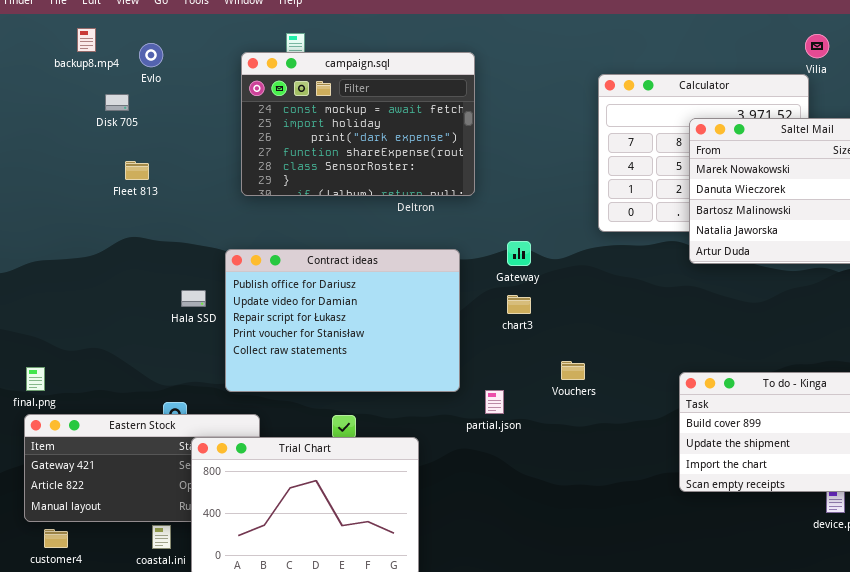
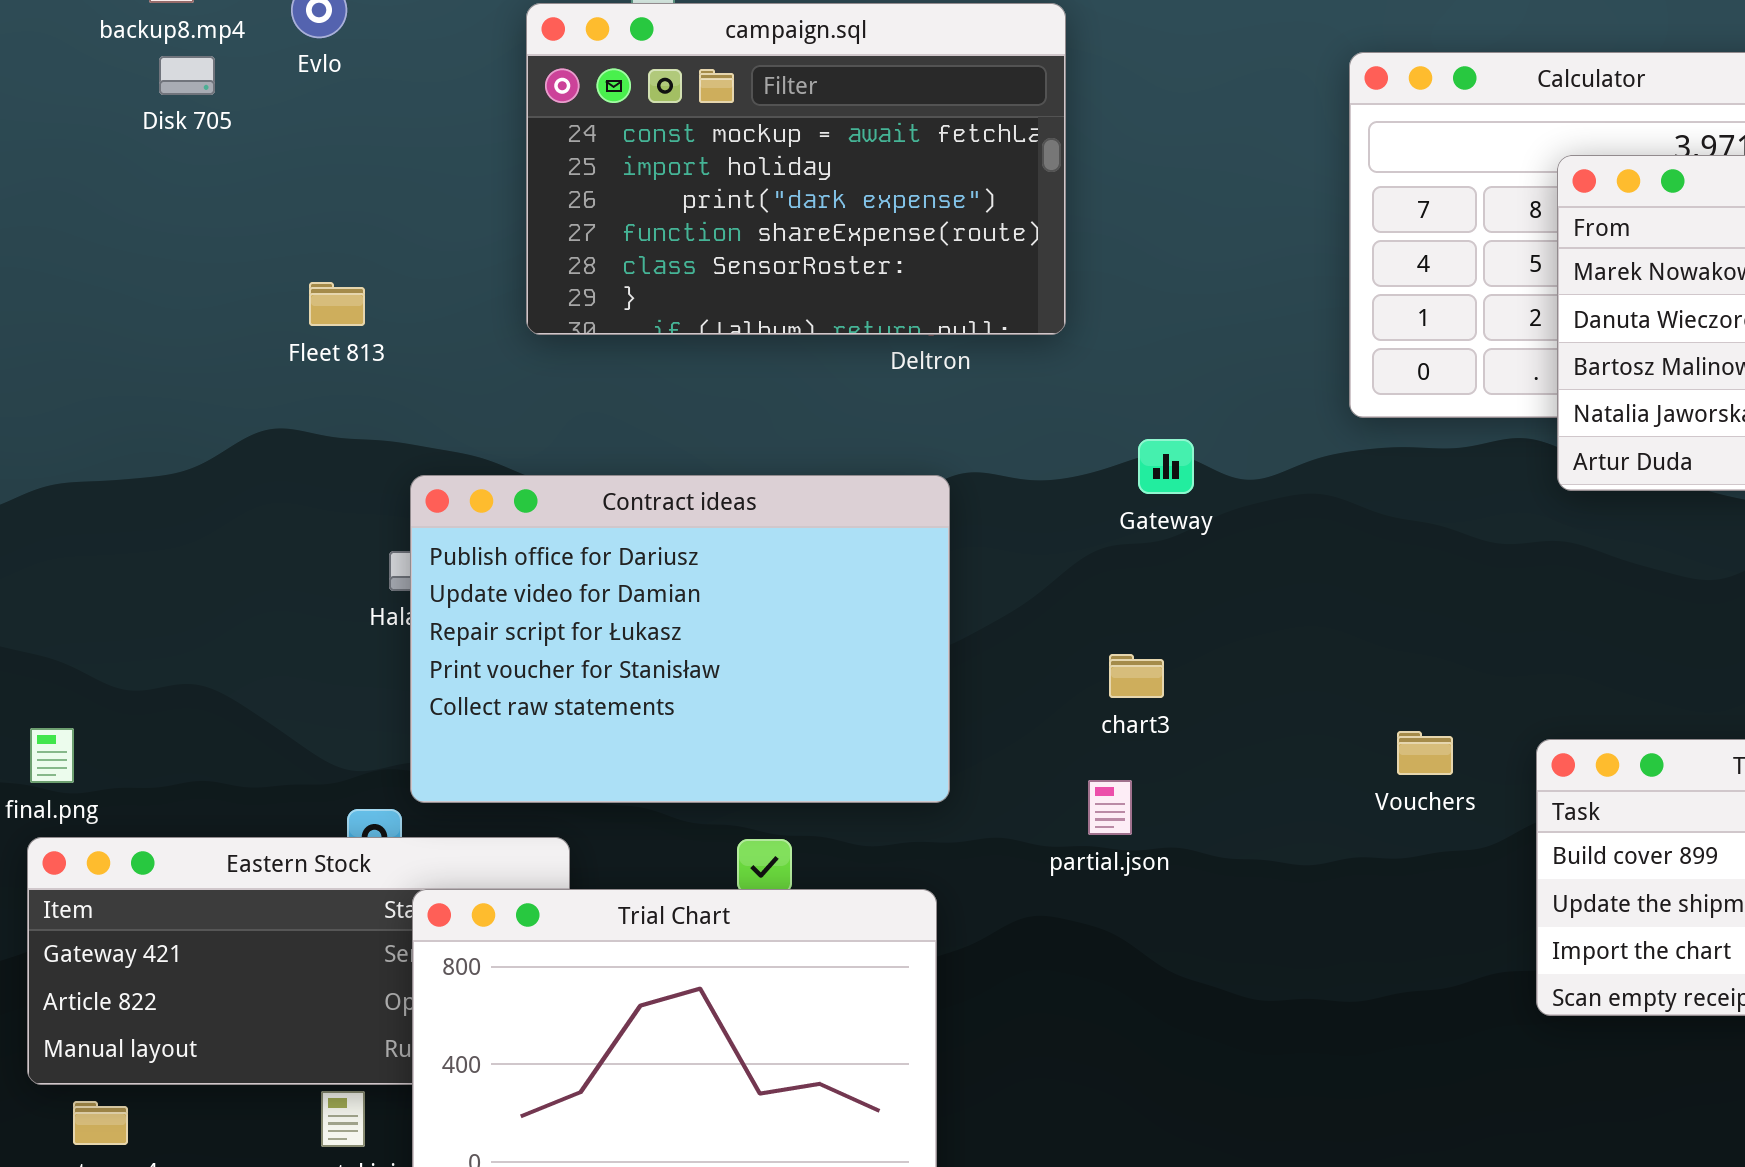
Disk 705: [105,94,129,111] -> [159,56,215,95], moved
Fleet 813: [125,161,149,180] -> [309,282,365,326], moved
Contract ideas: [225,249,460,392] -> [410,475,950,803], moved
chart3: [507,295,531,314] -> [1109,654,1164,698], moved
Vouchers: [561,361,585,380] -> [1397,731,1453,775], moved

